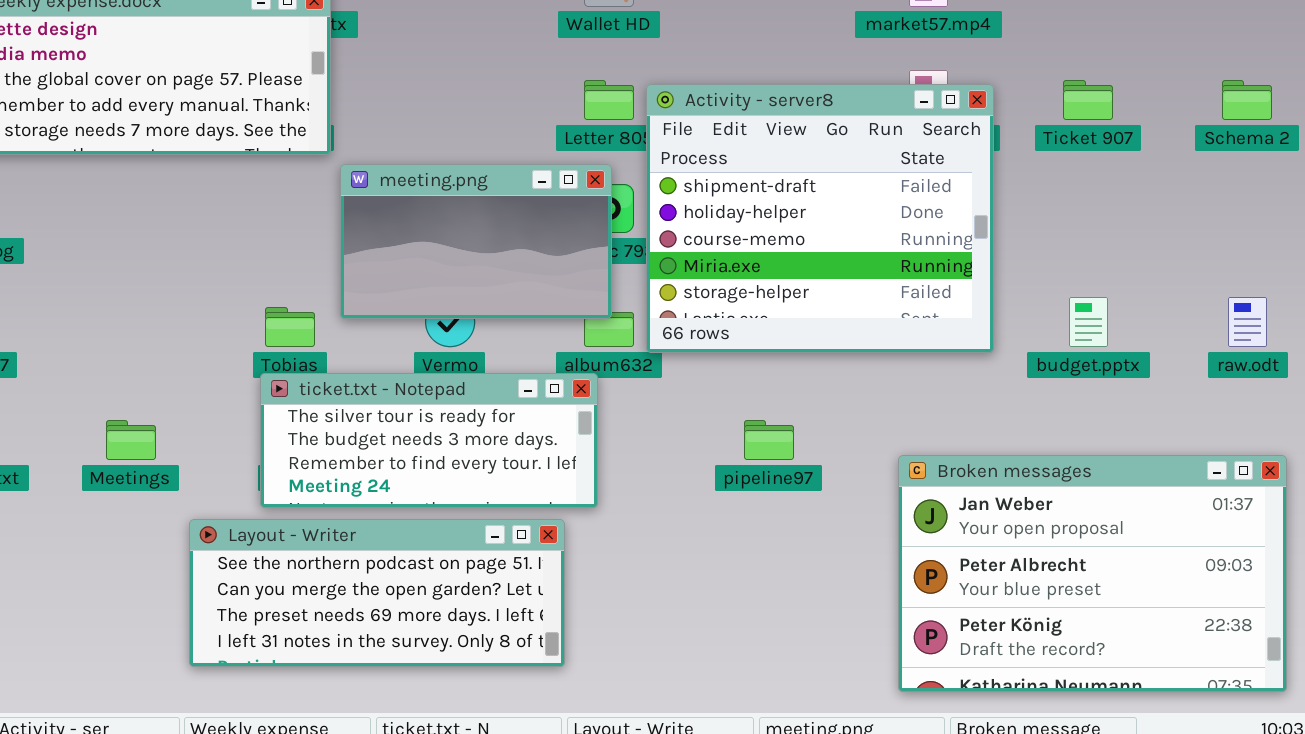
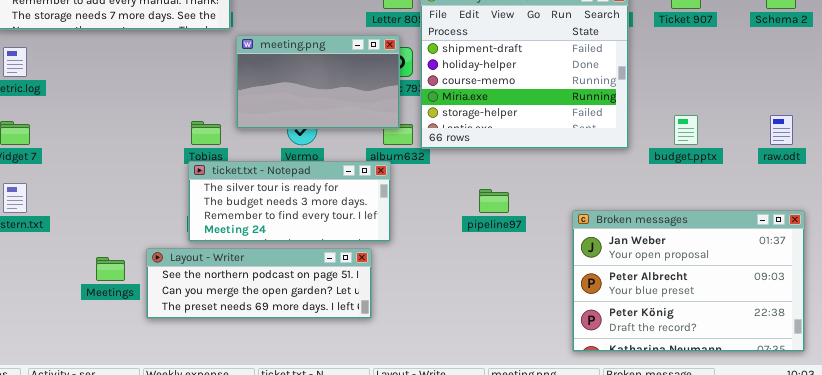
Meetings: [106,420,156,460] -> [96,257,125,281], moved
Layout - Writer: [189,519,565,667] -> [146,248,372,319], resized

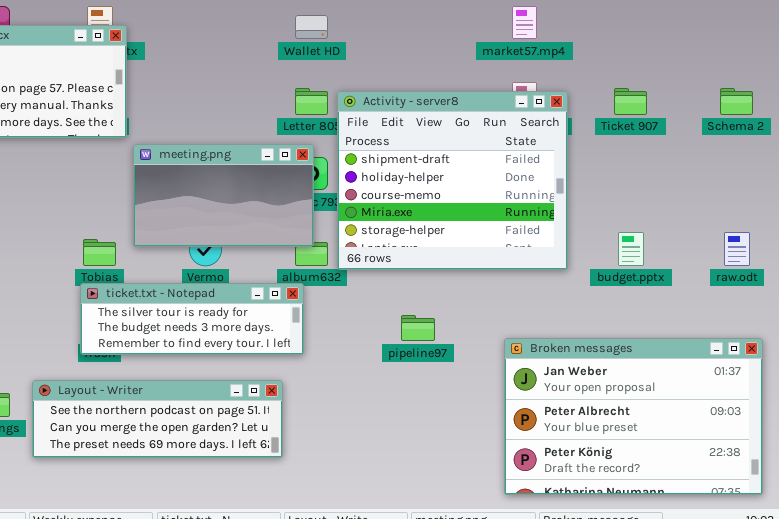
ticket.txt - Notepad: [188,161,391,242] -> [80,283,304,355], resized

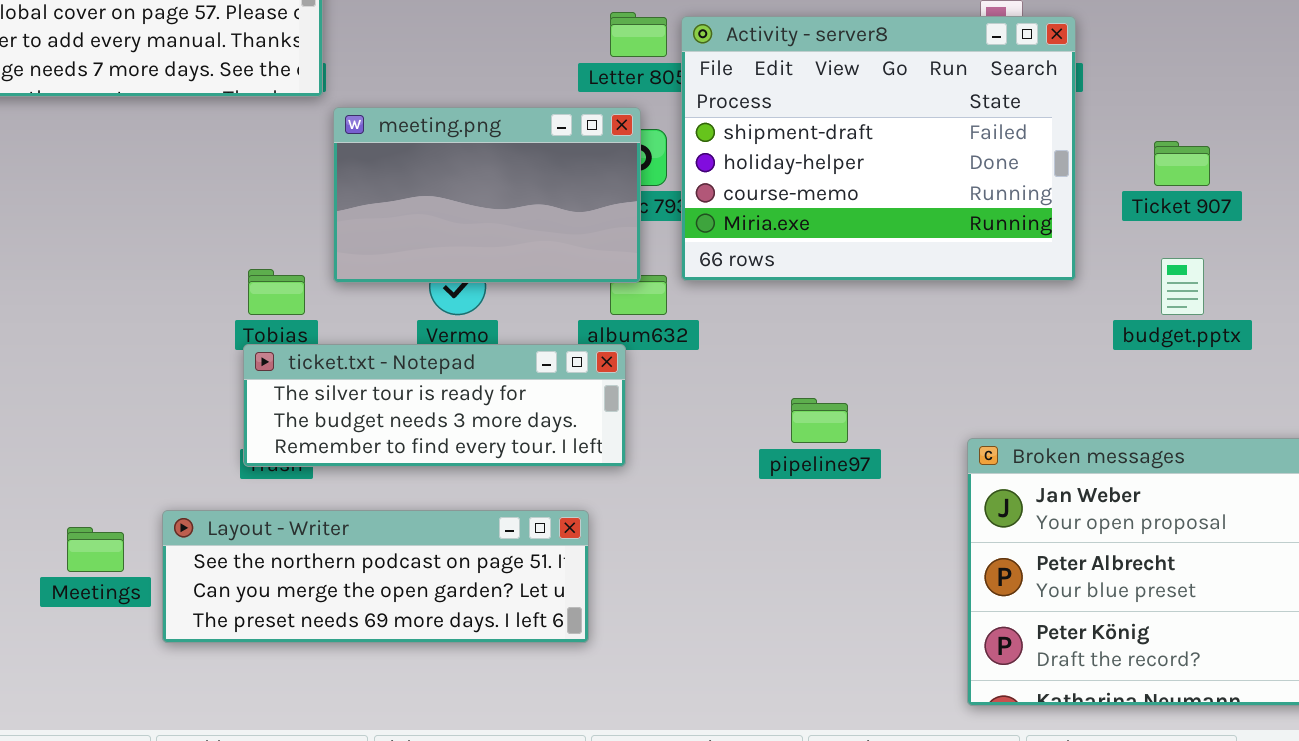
Ticket 907: [614,88,647,115] -> [1154,141,1210,186], moved
Activity - server8: [337,91,568,270] -> [681,16,1076,281], resized

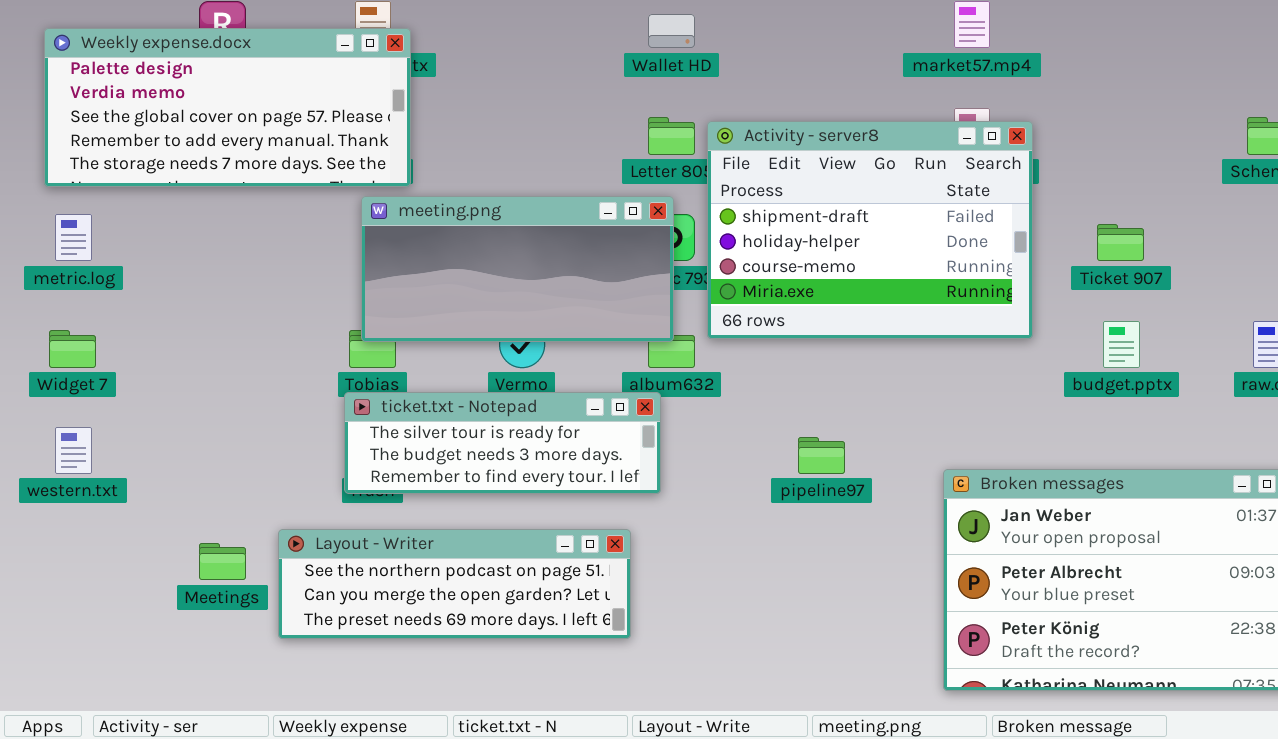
meeting.png: [333,107,641,283] -> [361,196,674,342], resized

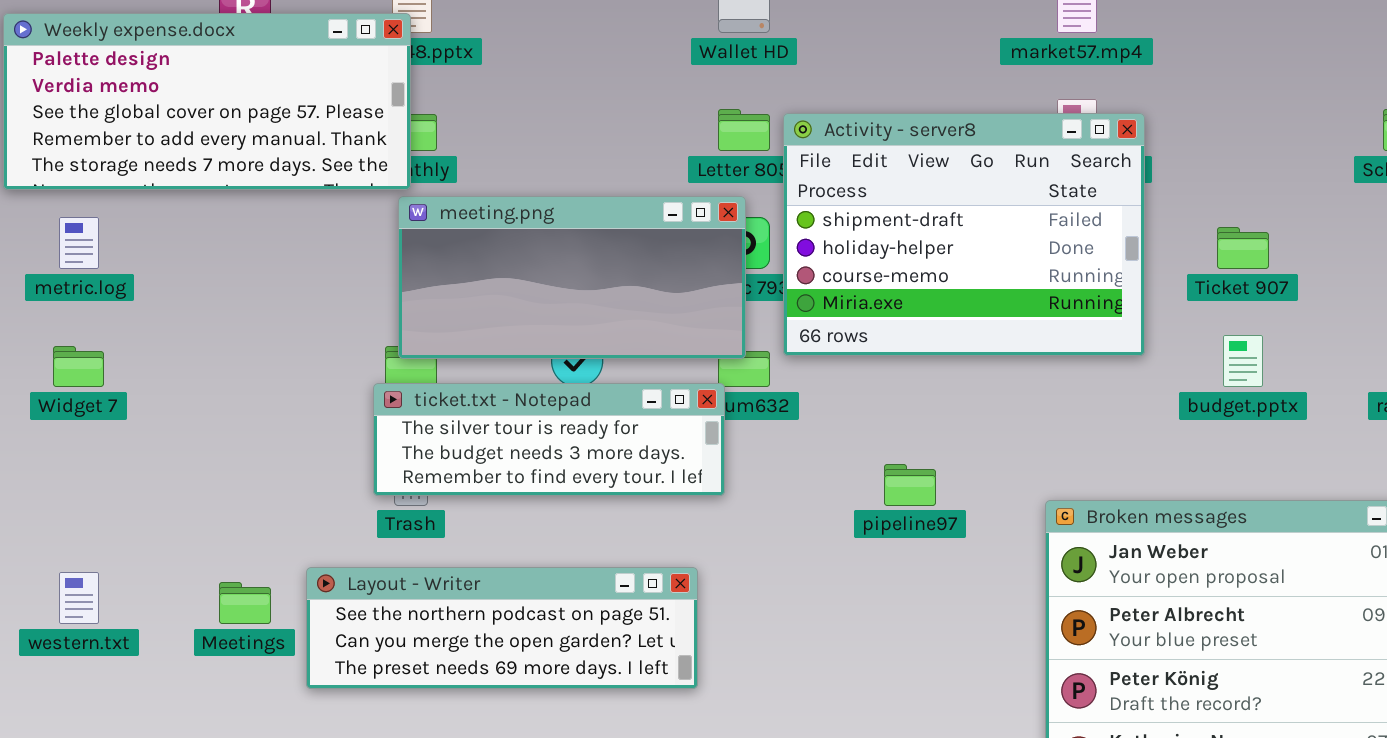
Weekly expense.docx: [44,28,411,187] -> [3,13,411,190], moved
ticket.txt - Notepad: [344,392,661,494] -> [373,383,725,496], moved
western.txt: [55,427,92,474] -> [59,572,99,624], moved

